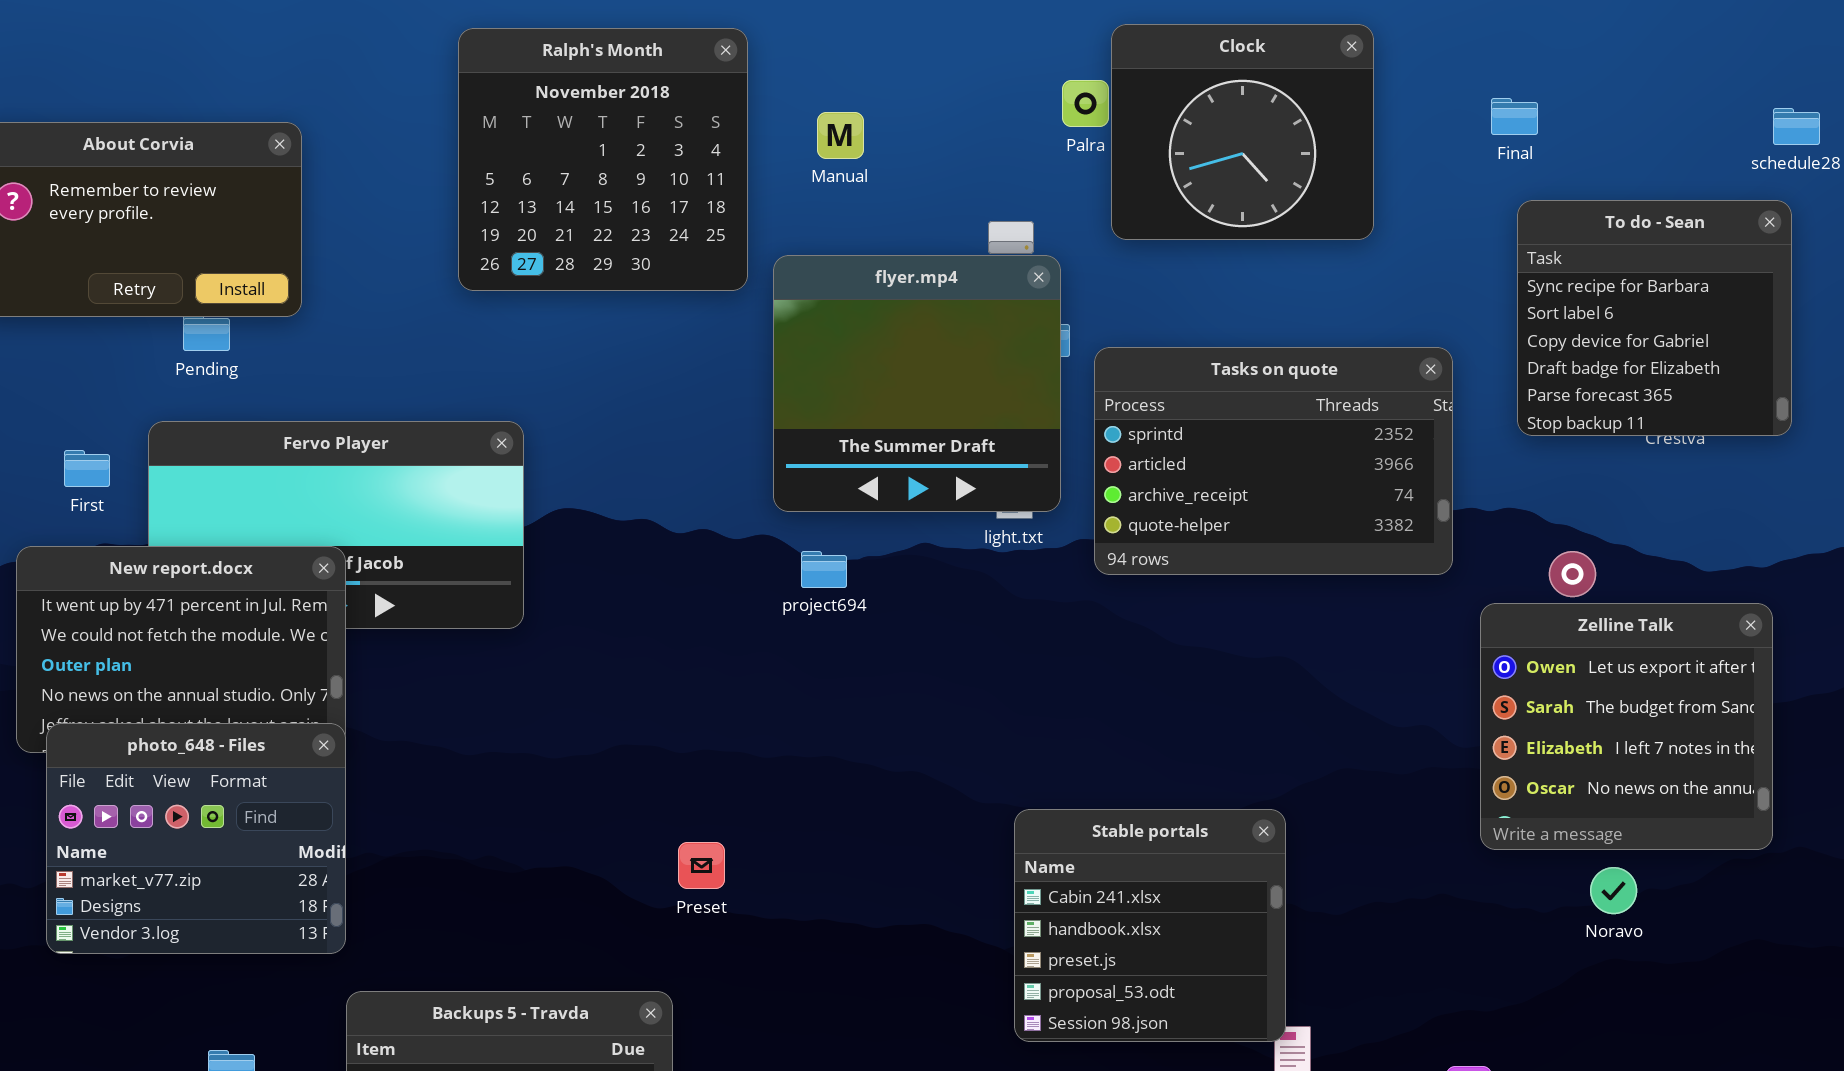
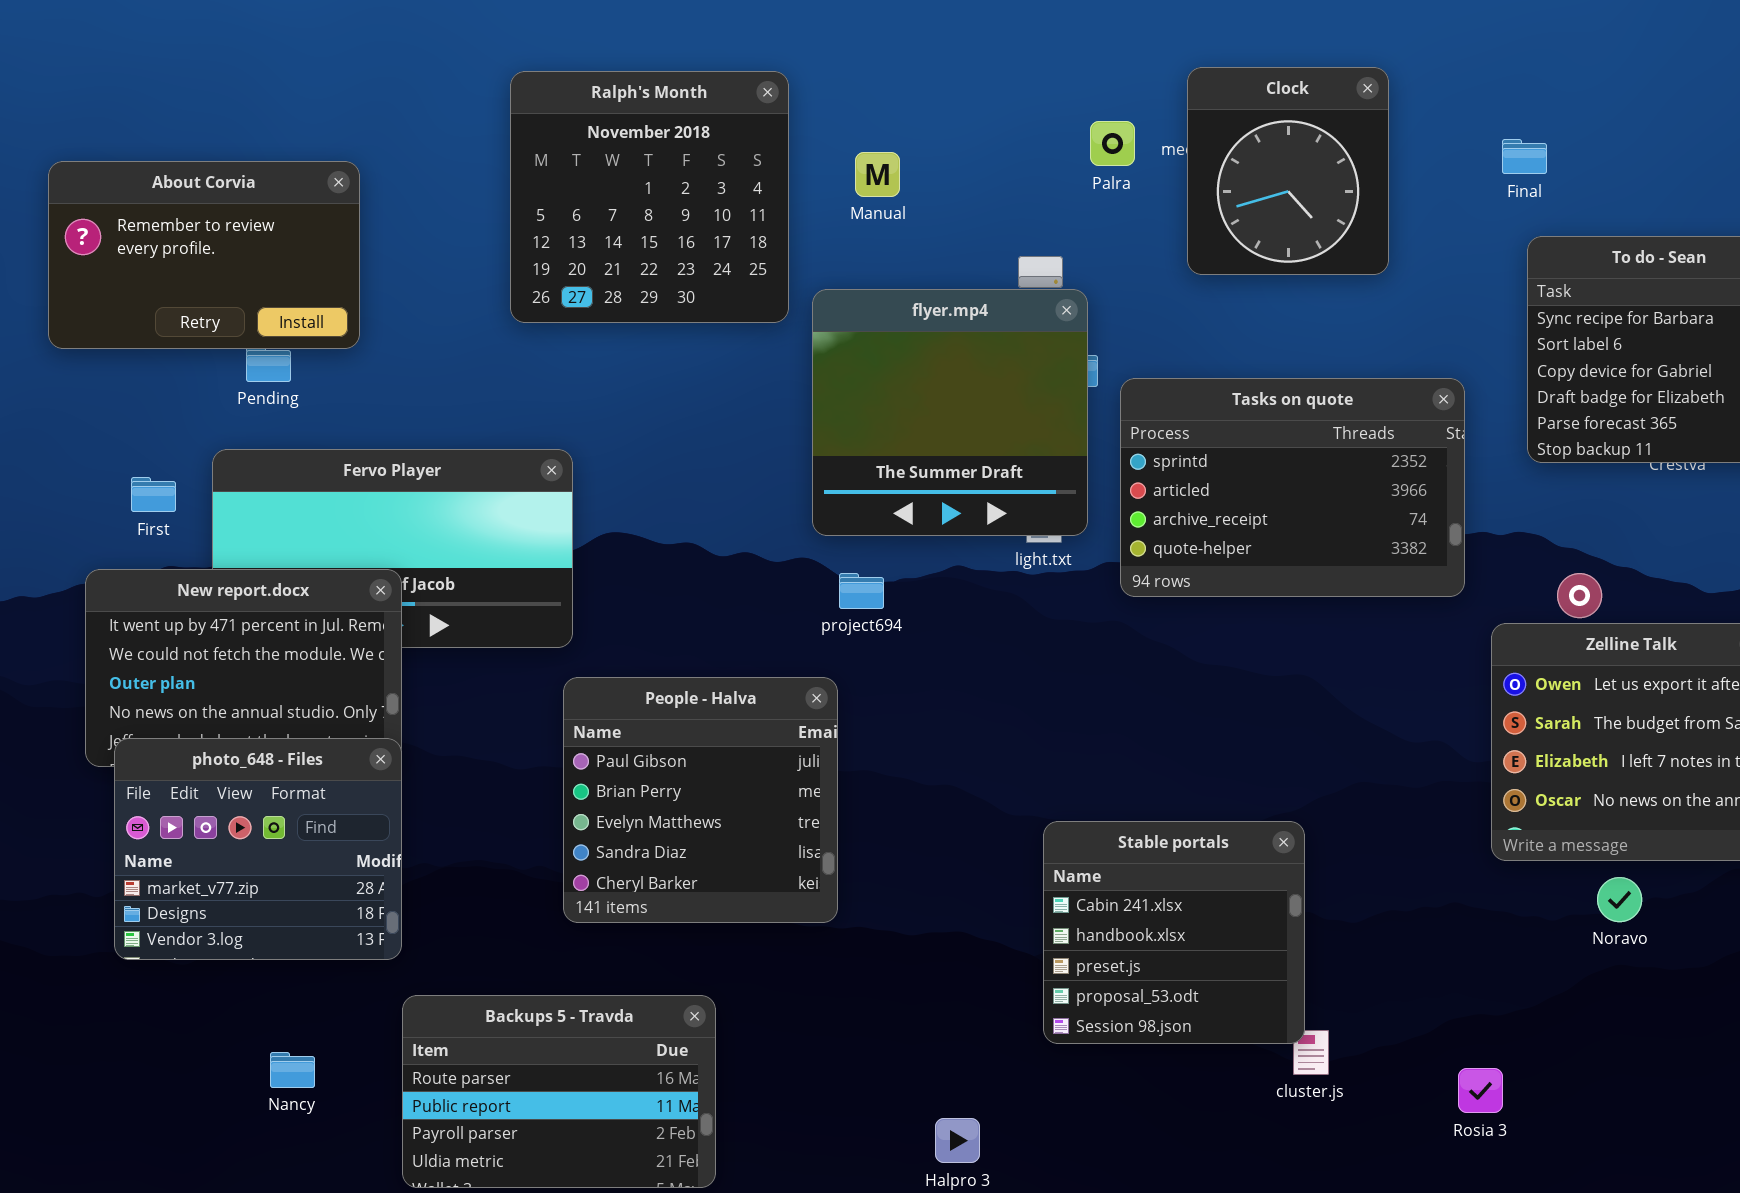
Clock: [1111,24,1374,240] -> [1187,67,1389,275], resized
People - Halva: none -> [563,677,838,923], opened

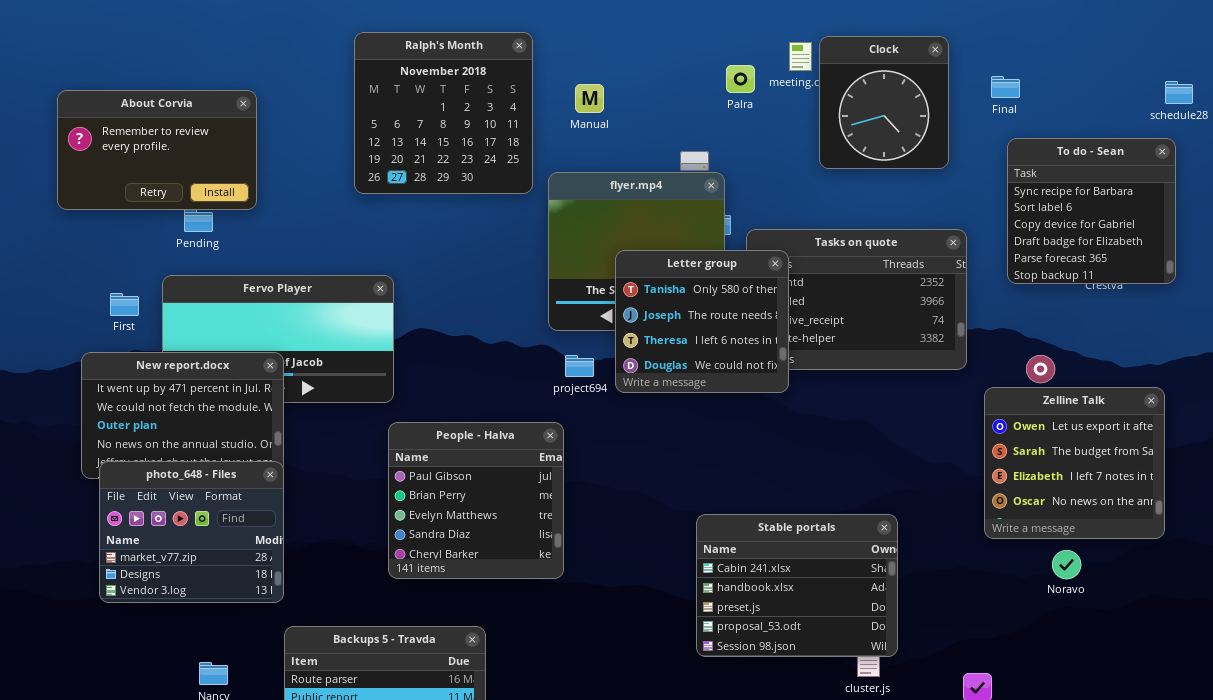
Clock: [1187,67,1389,275] -> [819,36,949,169], moved
Letter group: none -> [615,250,789,393], opened
Stable portals: [1043,821,1305,1044] -> [696,514,898,657], resized

